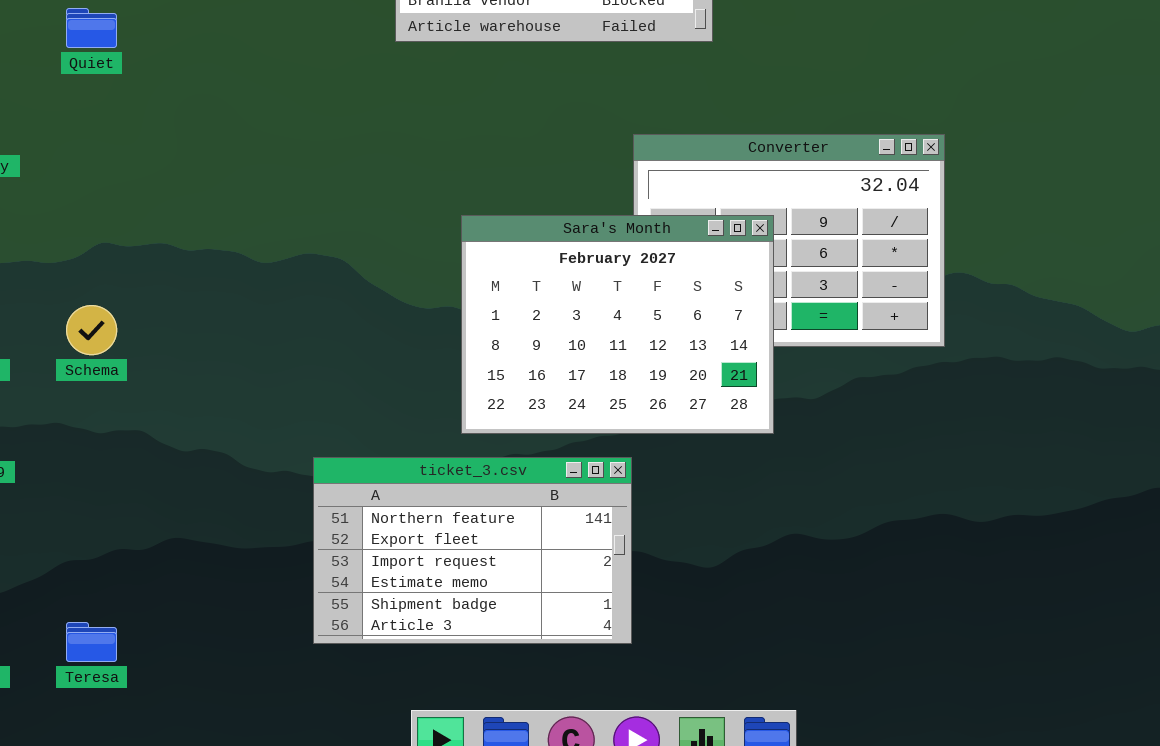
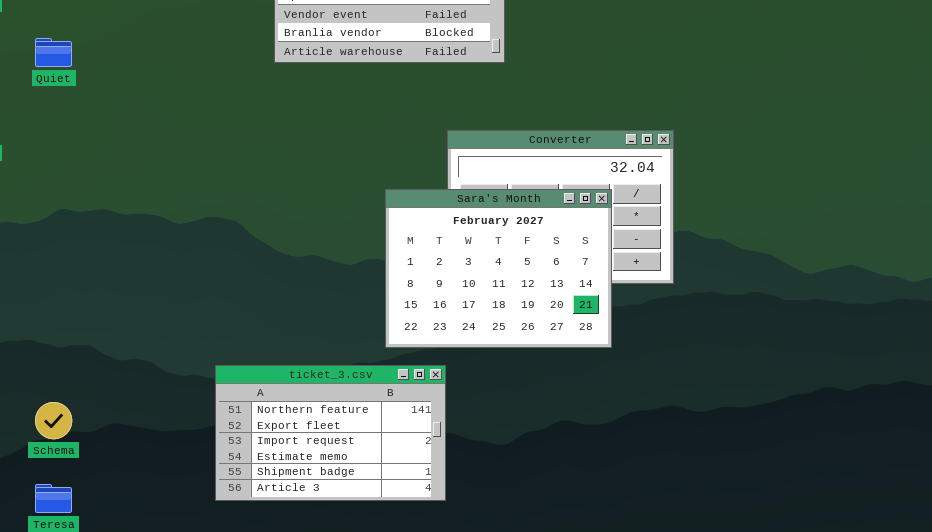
Sara's Month: [461,215,774,434] -> [385,189,612,348], moved
Schema: [66,305,117,355] -> [35,402,72,439], moved

